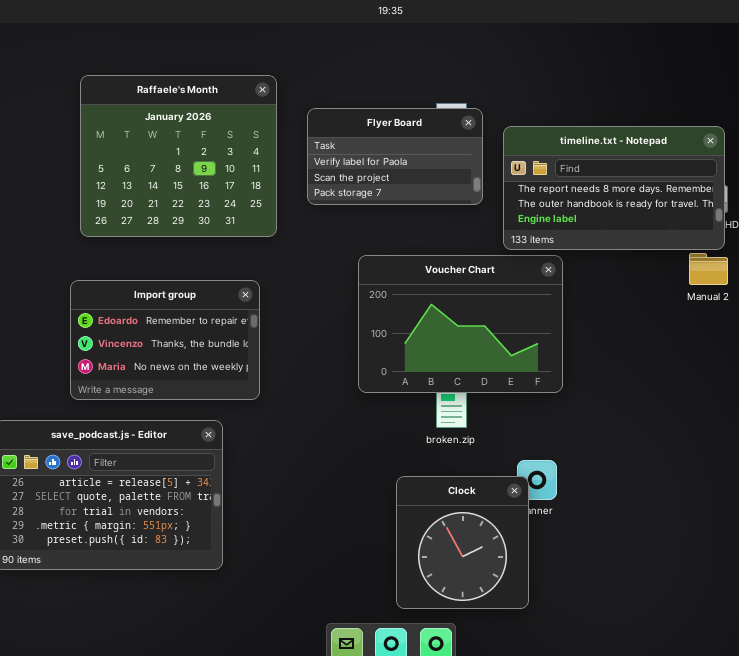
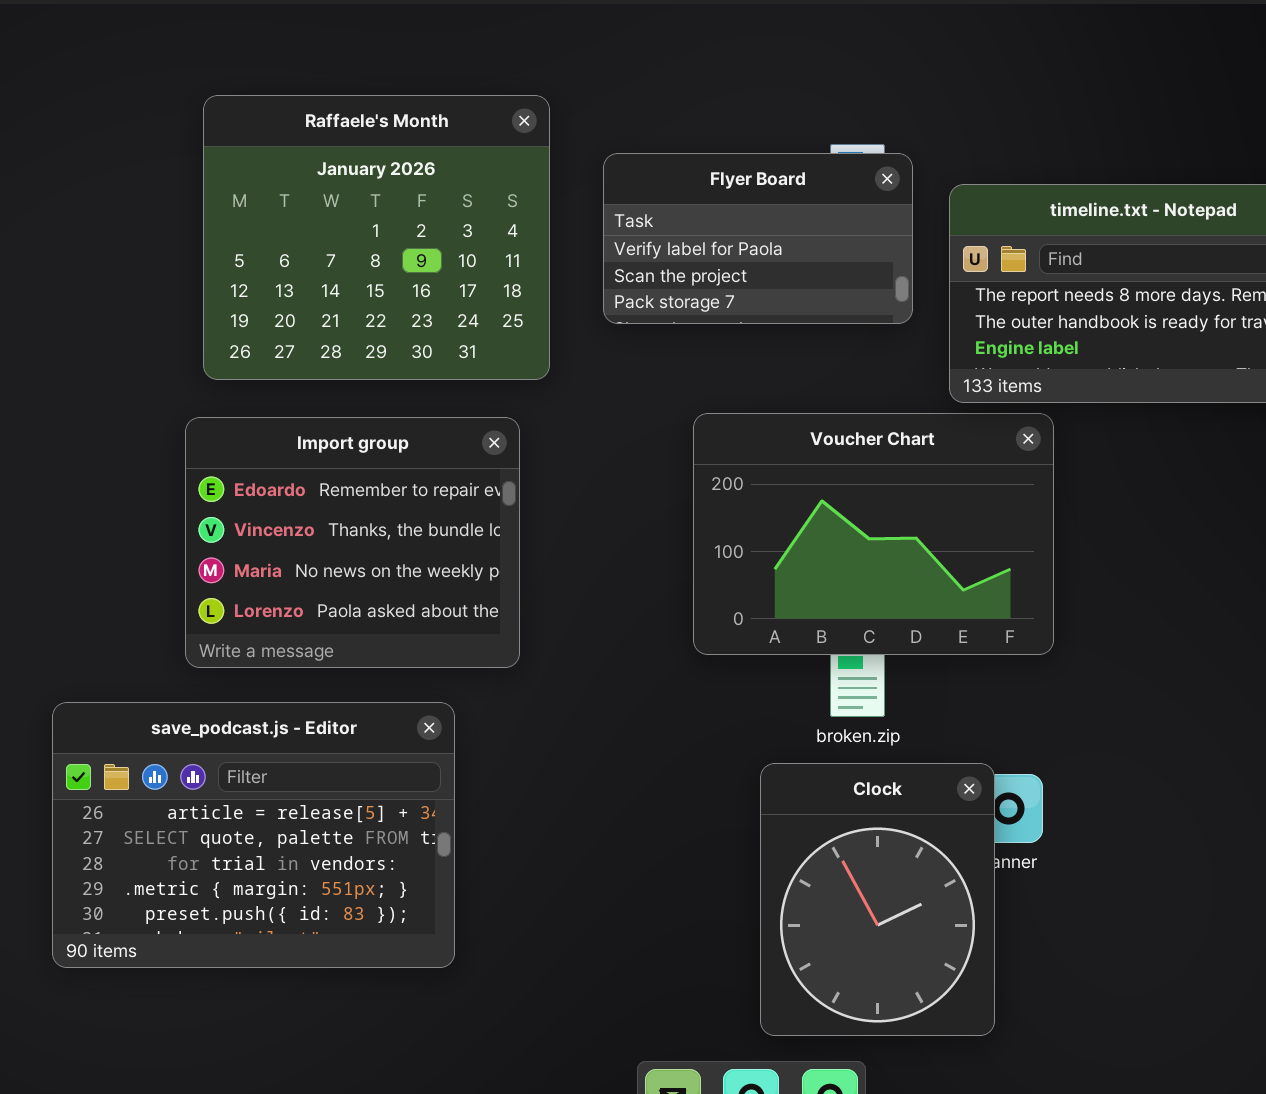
Import group: [70,280,260,400] -> [185,417,520,668], resized
Clock: [396,476,529,609] -> [760,763,995,1036], resized

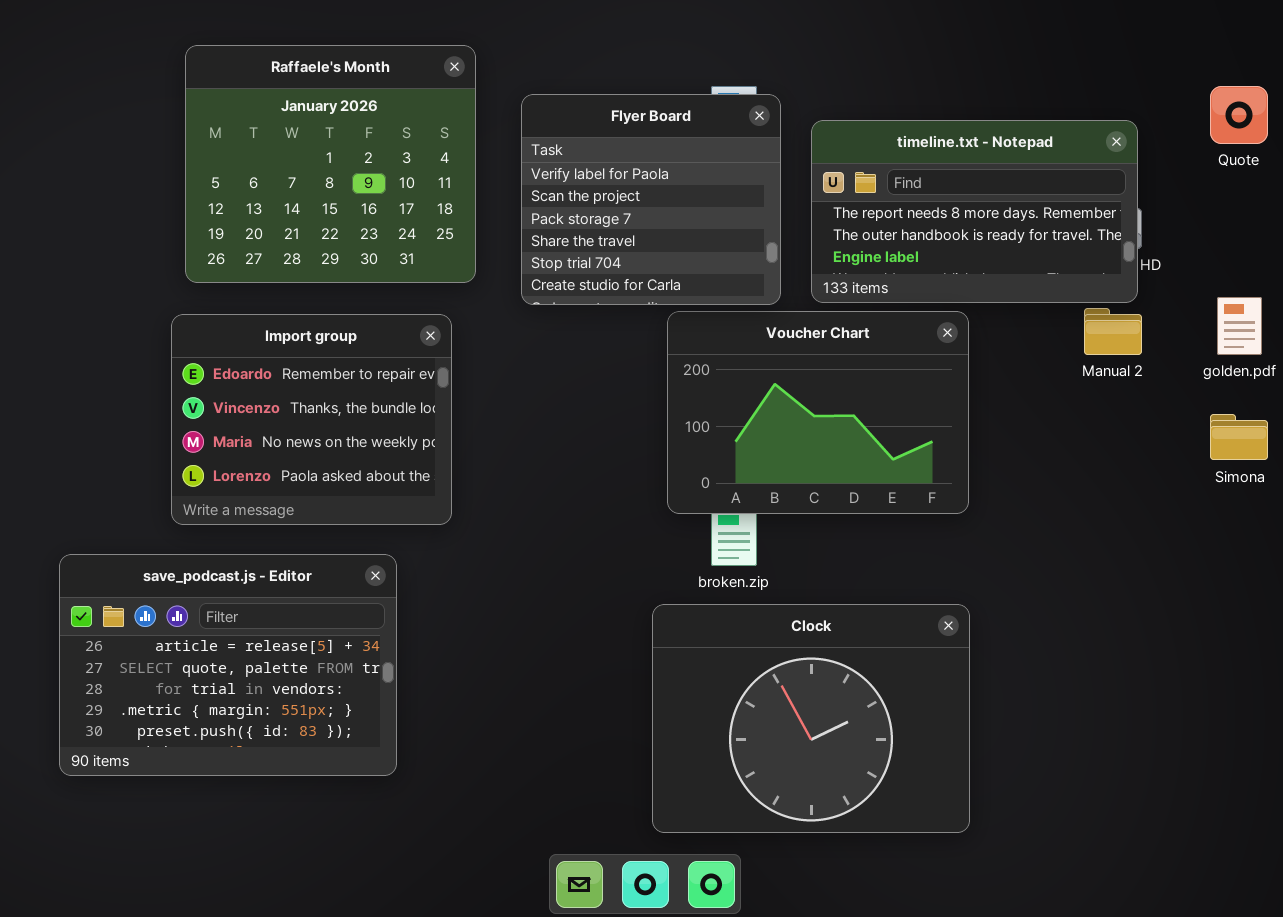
Flyer Board: [603,153,913,324] -> [521,94,781,305], resized
Voucher Chart: [693,413,1054,655] -> [667,311,969,514], moved
Clock: [760,763,995,1036] -> [652,604,970,833], resized

